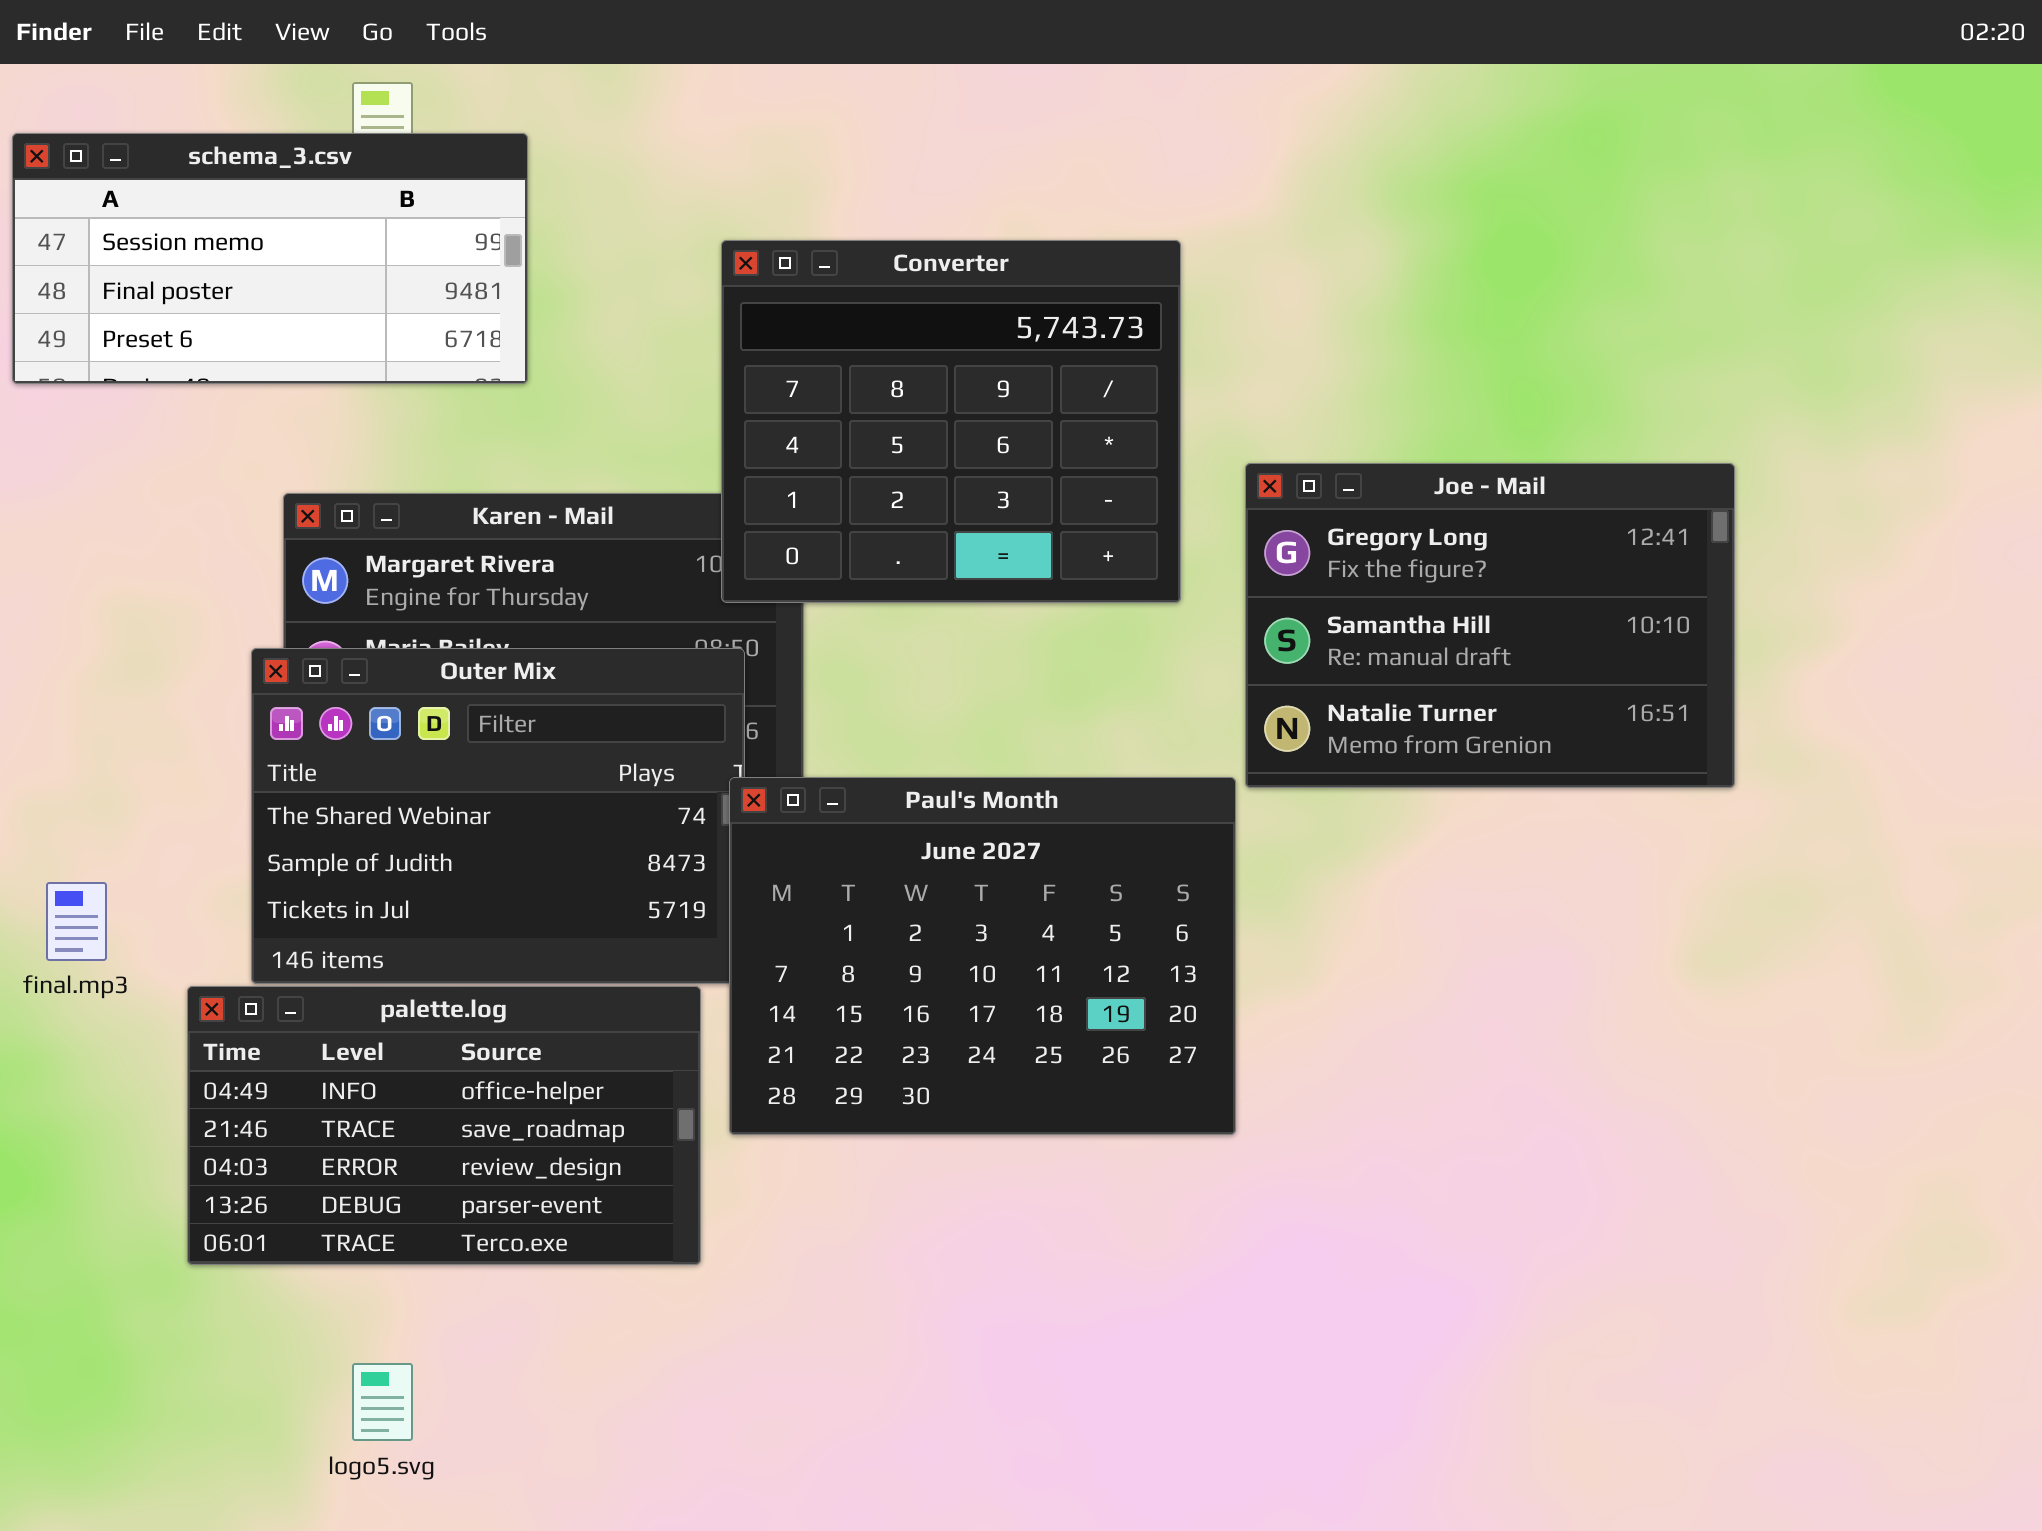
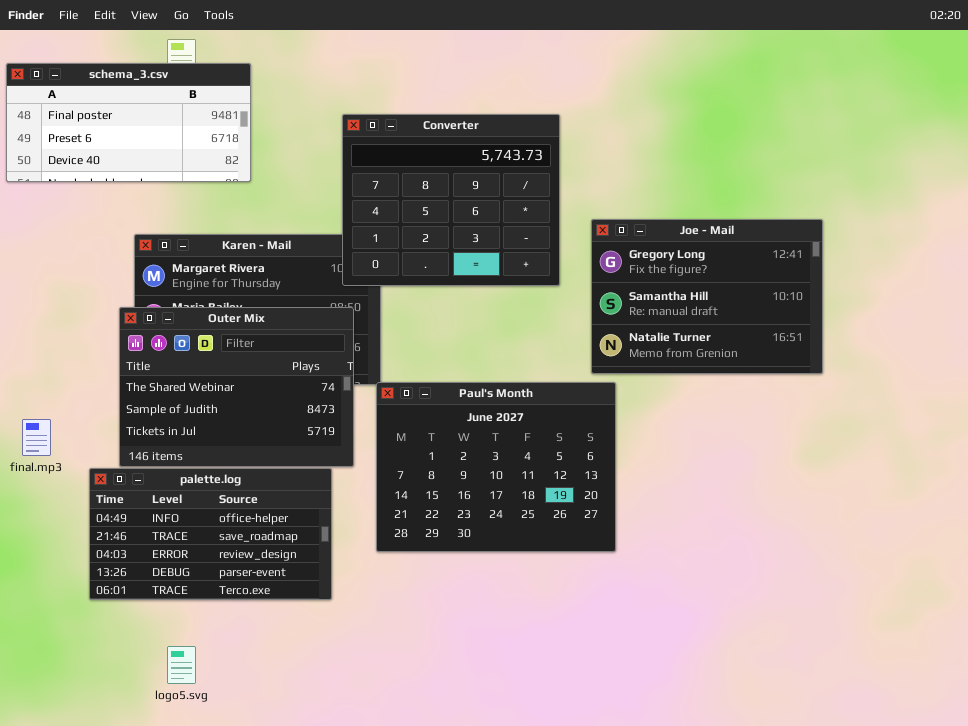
schema_3.csv: [12,133,528,384] -> [6,63,251,182], scrolled down 1 row
Paul's Month: [729,777,1236,1135] -> [376,382,616,552], moved

